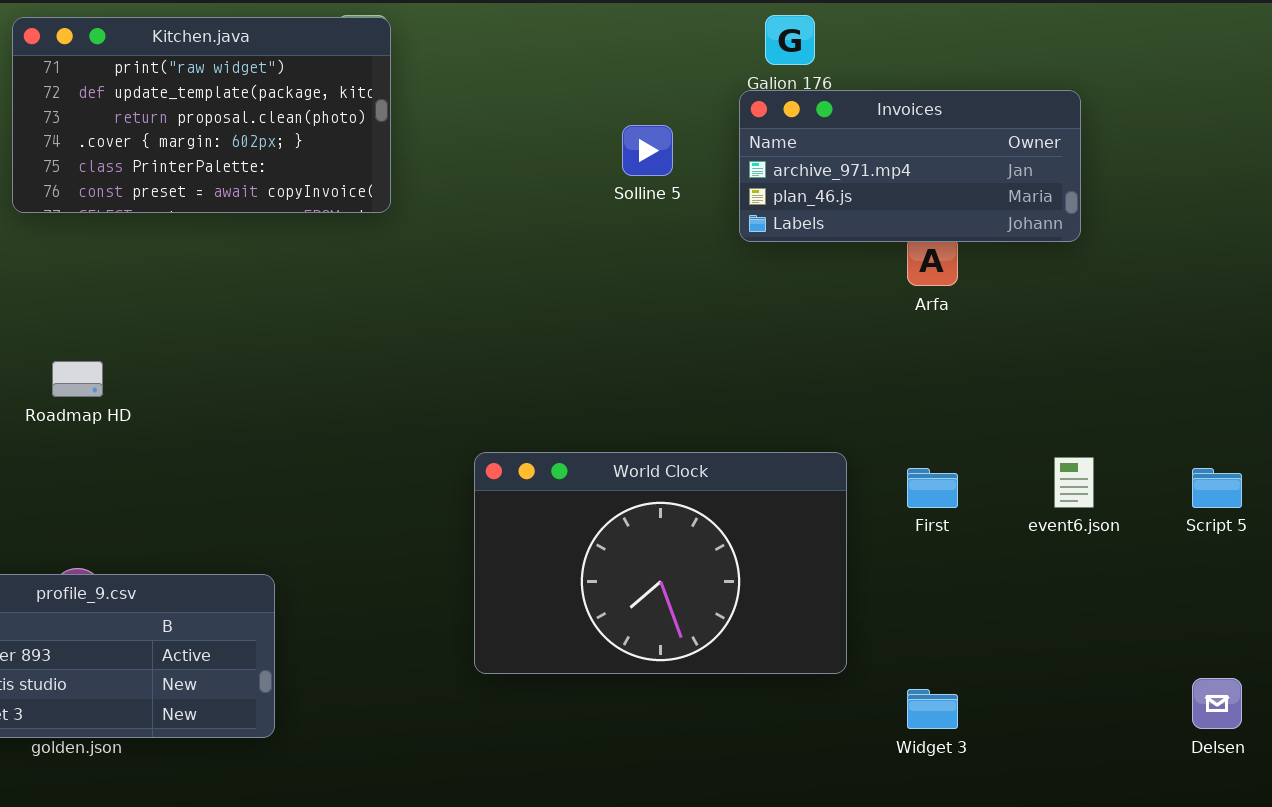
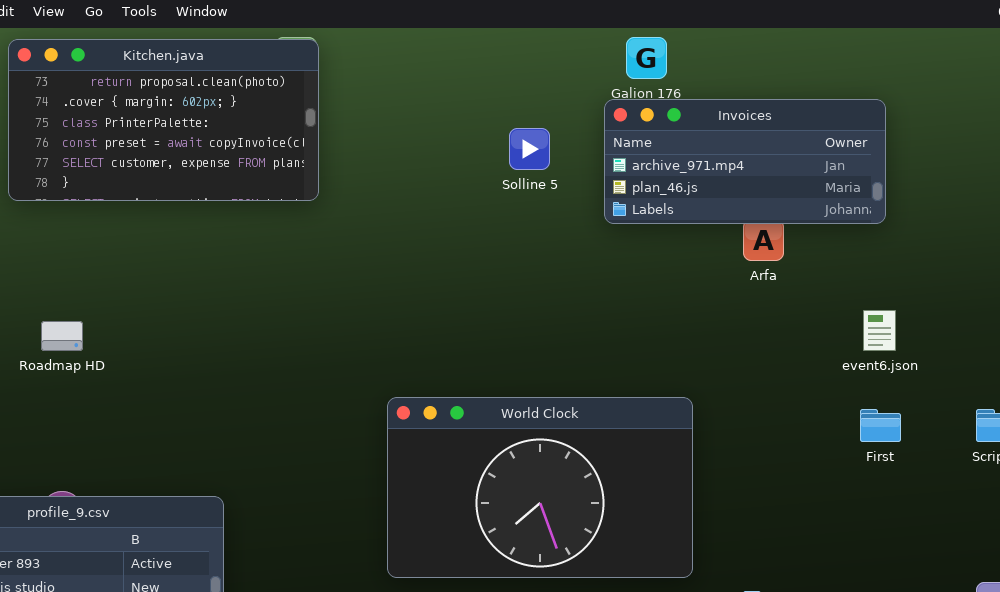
Kitchen.java: [12,17,391,213] -> [8,39,319,201], scrolled down 2 rows
event6.json: [1054,457,1094,508] -> [863,310,896,351], moved
First: [907,468,958,508] -> [860,409,901,442], moved

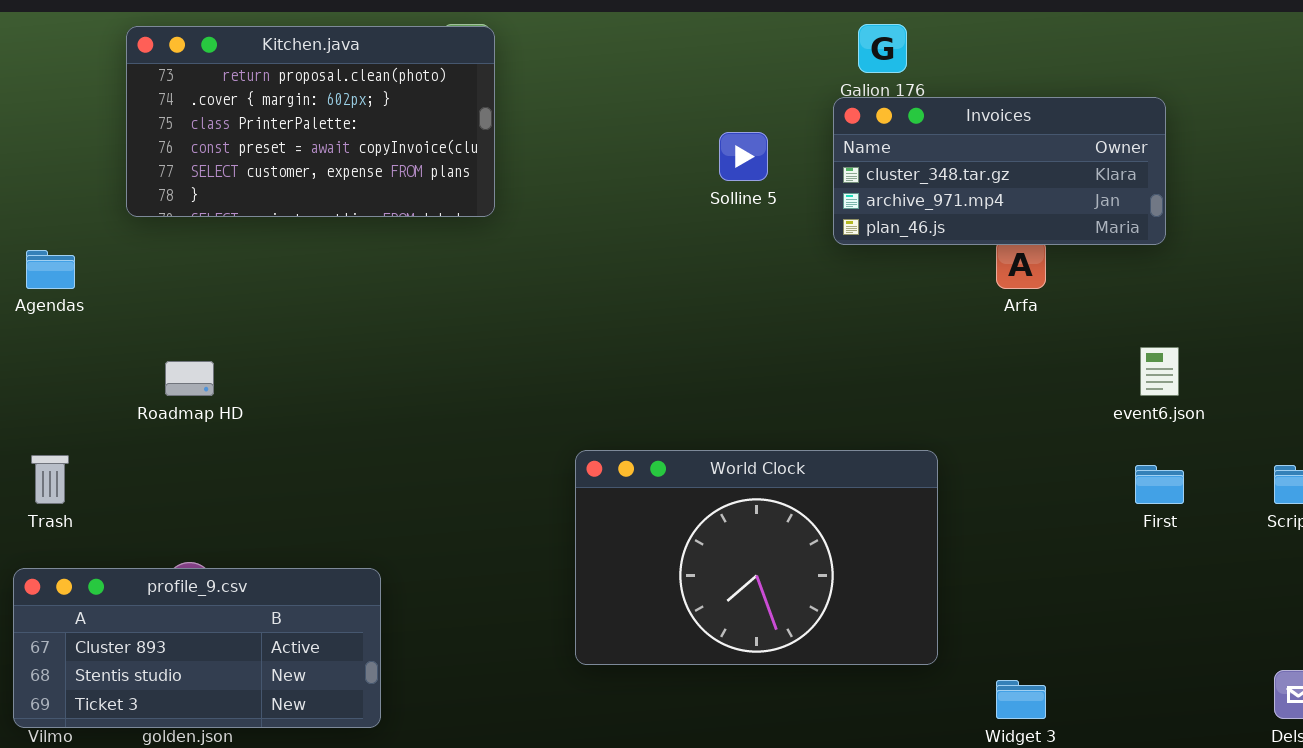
Invoices: [604,99,886,224] -> [833,97,1166,245], scrolled up 1 row

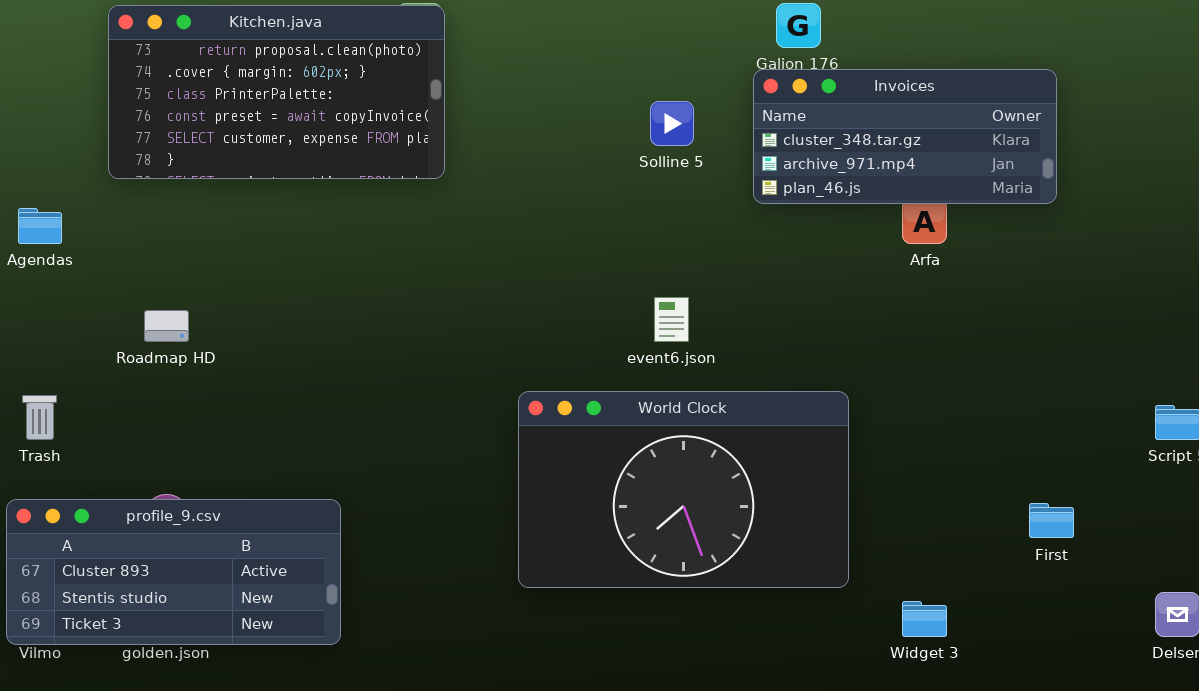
event6.json: [1140,347,1179,396] -> [654,297,689,342], moved
First: [1135,465,1184,504] -> [1029,503,1074,538], moved

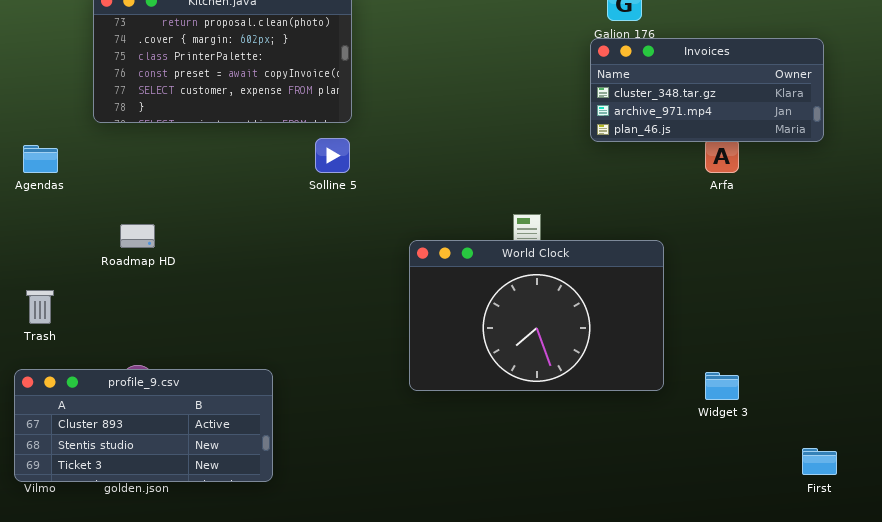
Solline 5: [650,101,694,146] -> [315,138,350,173], moved
World Clock: [518,391,849,588] -> [409,240,664,391], moved
First: [1029,503,1074,538] -> [802,448,837,475], moved
Widget 3: [902,601,947,637] -> [705,372,739,400], moved

